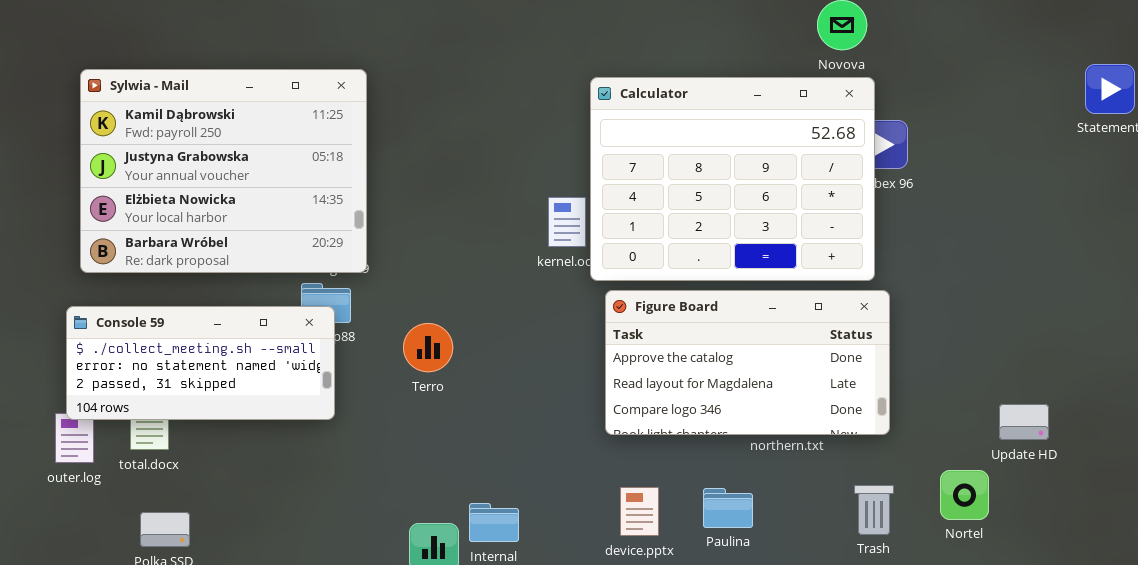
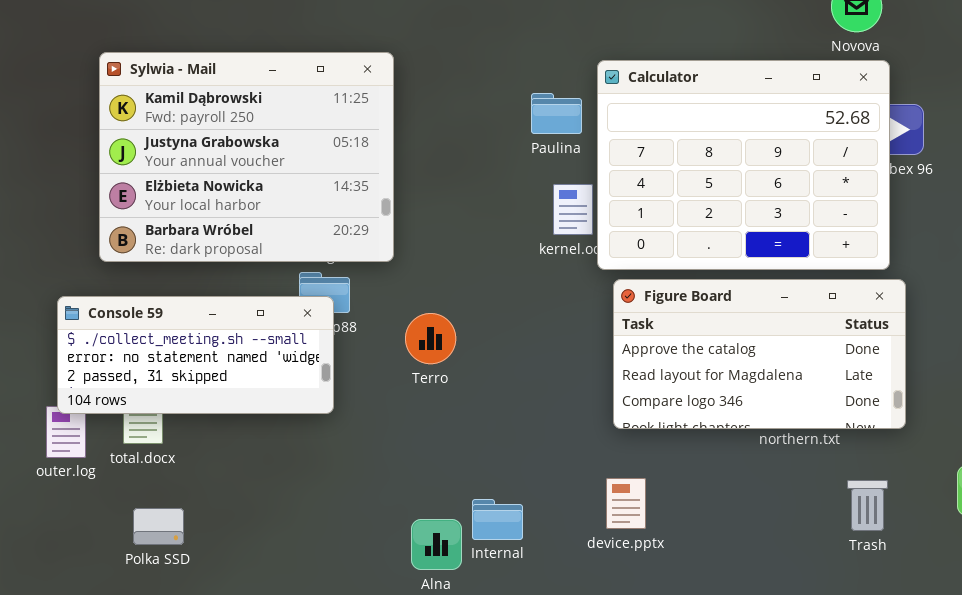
Sylwia - Mail: [80,69,367,273] -> [99,52,394,262], moved
Trash: [854,485,894,535] -> [847,480,888,531], moved
device.pptx: [620,487,659,536] -> [606,478,646,529], moved
Paulina: [703,488,753,528] -> [531,93,582,134], moved

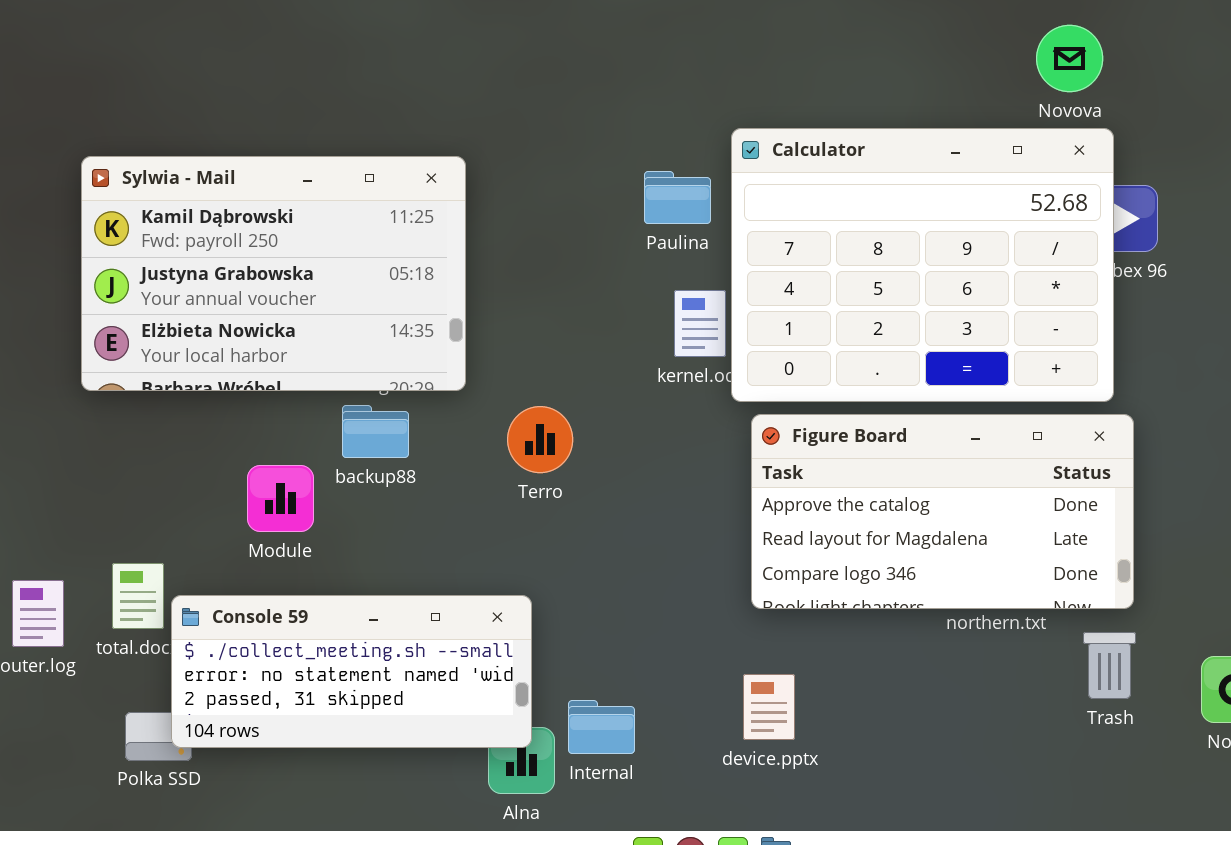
Sylwia - Mail: [99,52,394,262] -> [81,156,466,391], resized
Console 59: [57,296,334,414] -> [171,595,532,748], moved
Terro: [405,313,456,364] -> [507,406,573,473], moved
Trash: [847,480,888,531] -> [1083,632,1136,699], moved

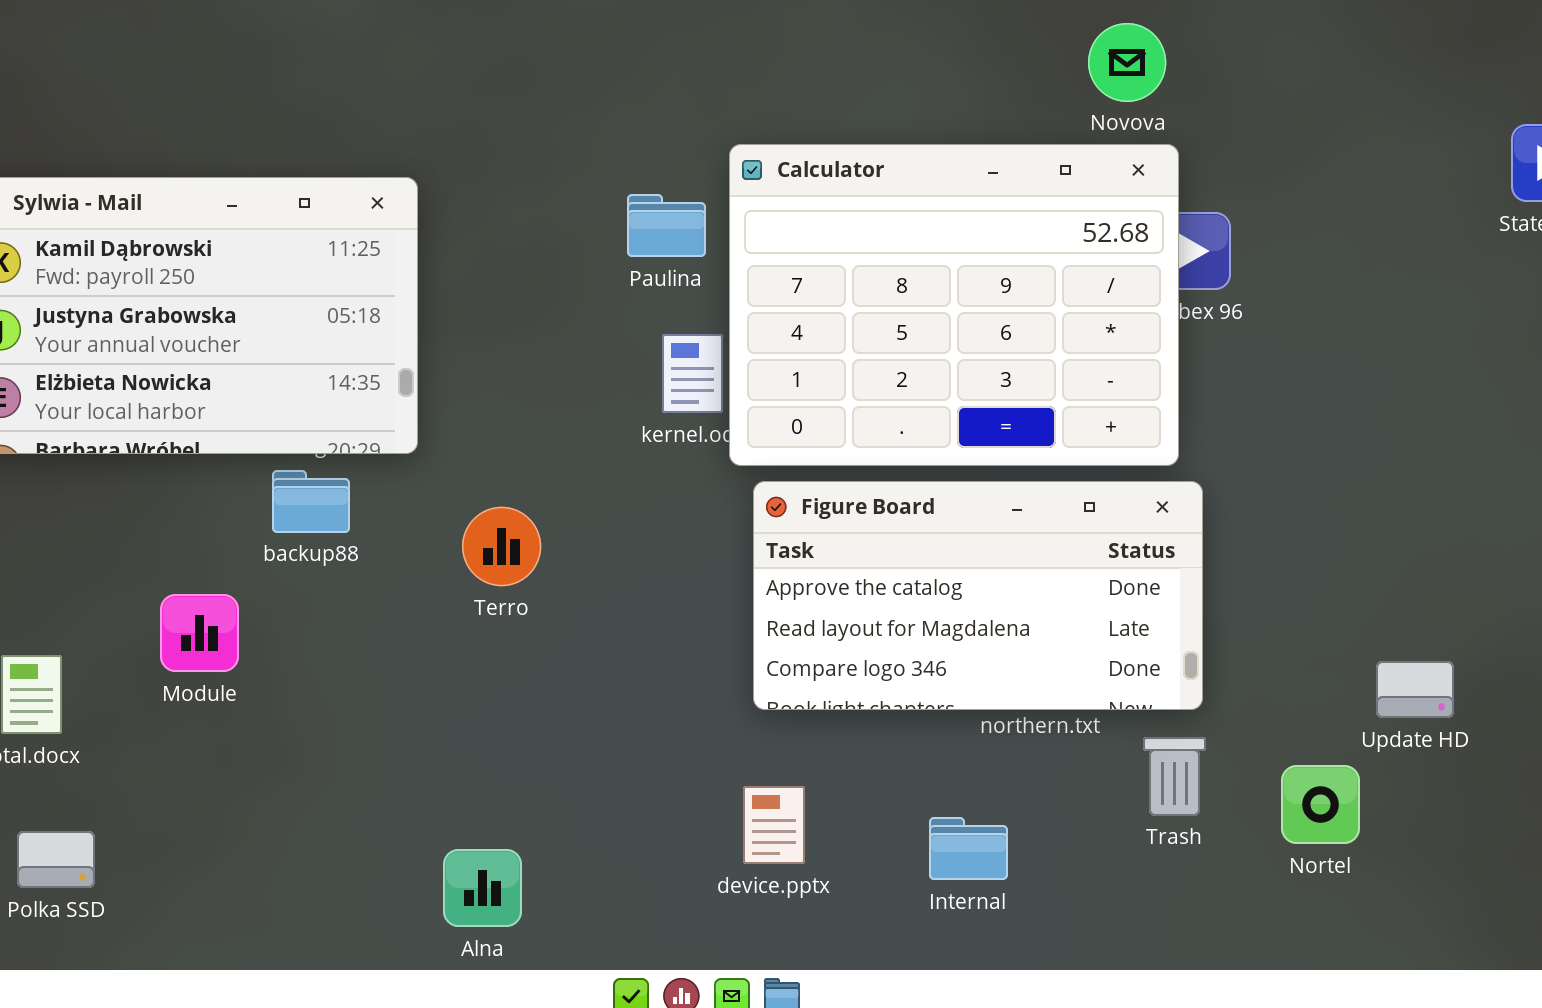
Terro: [507,406,573,473] -> [462,507,541,586], moved
Module: [247,465,314,532] -> [160,594,239,672], moved
Console 59: [171,595,532,748] -> none, closed
Internal: [568,700,635,754] -> [929,817,1008,880], moved

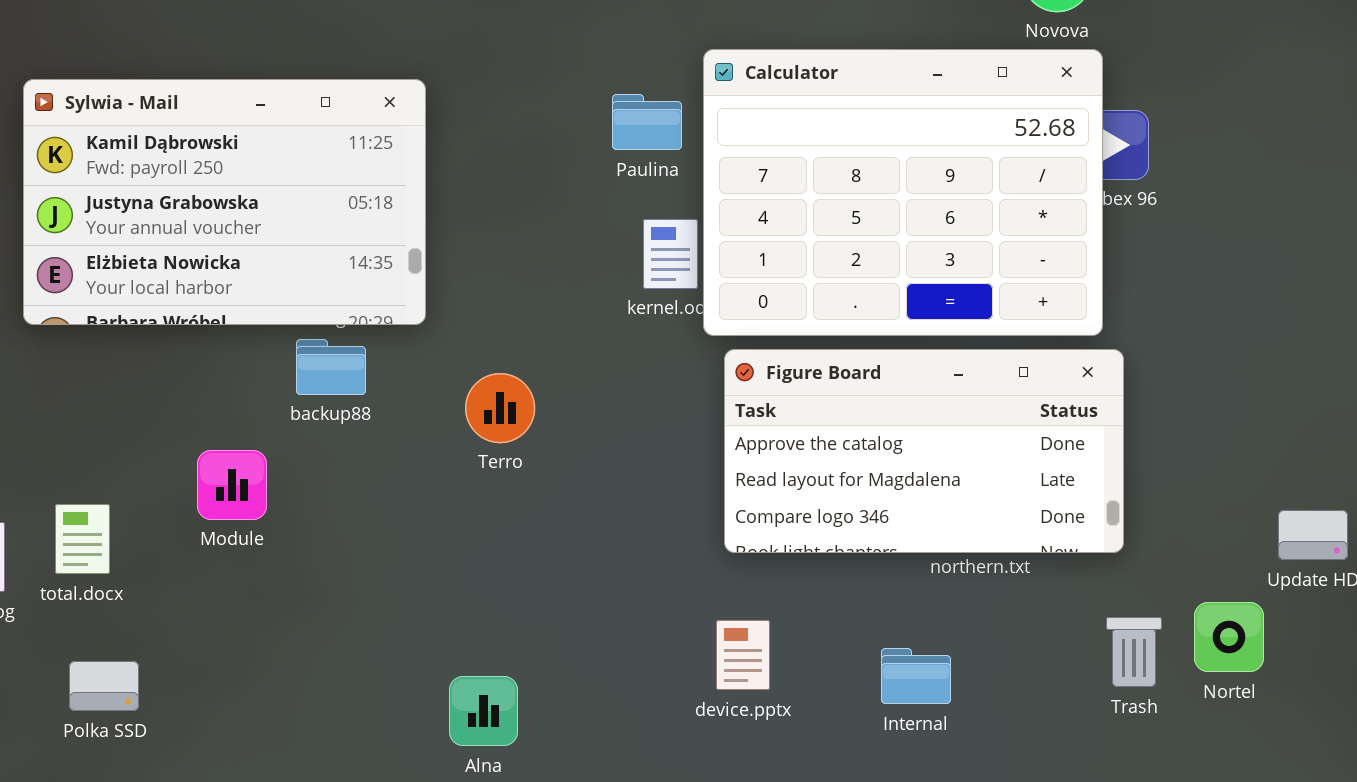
Trash: [1143,737,1206,816] -> [1106,617,1162,687], moved

